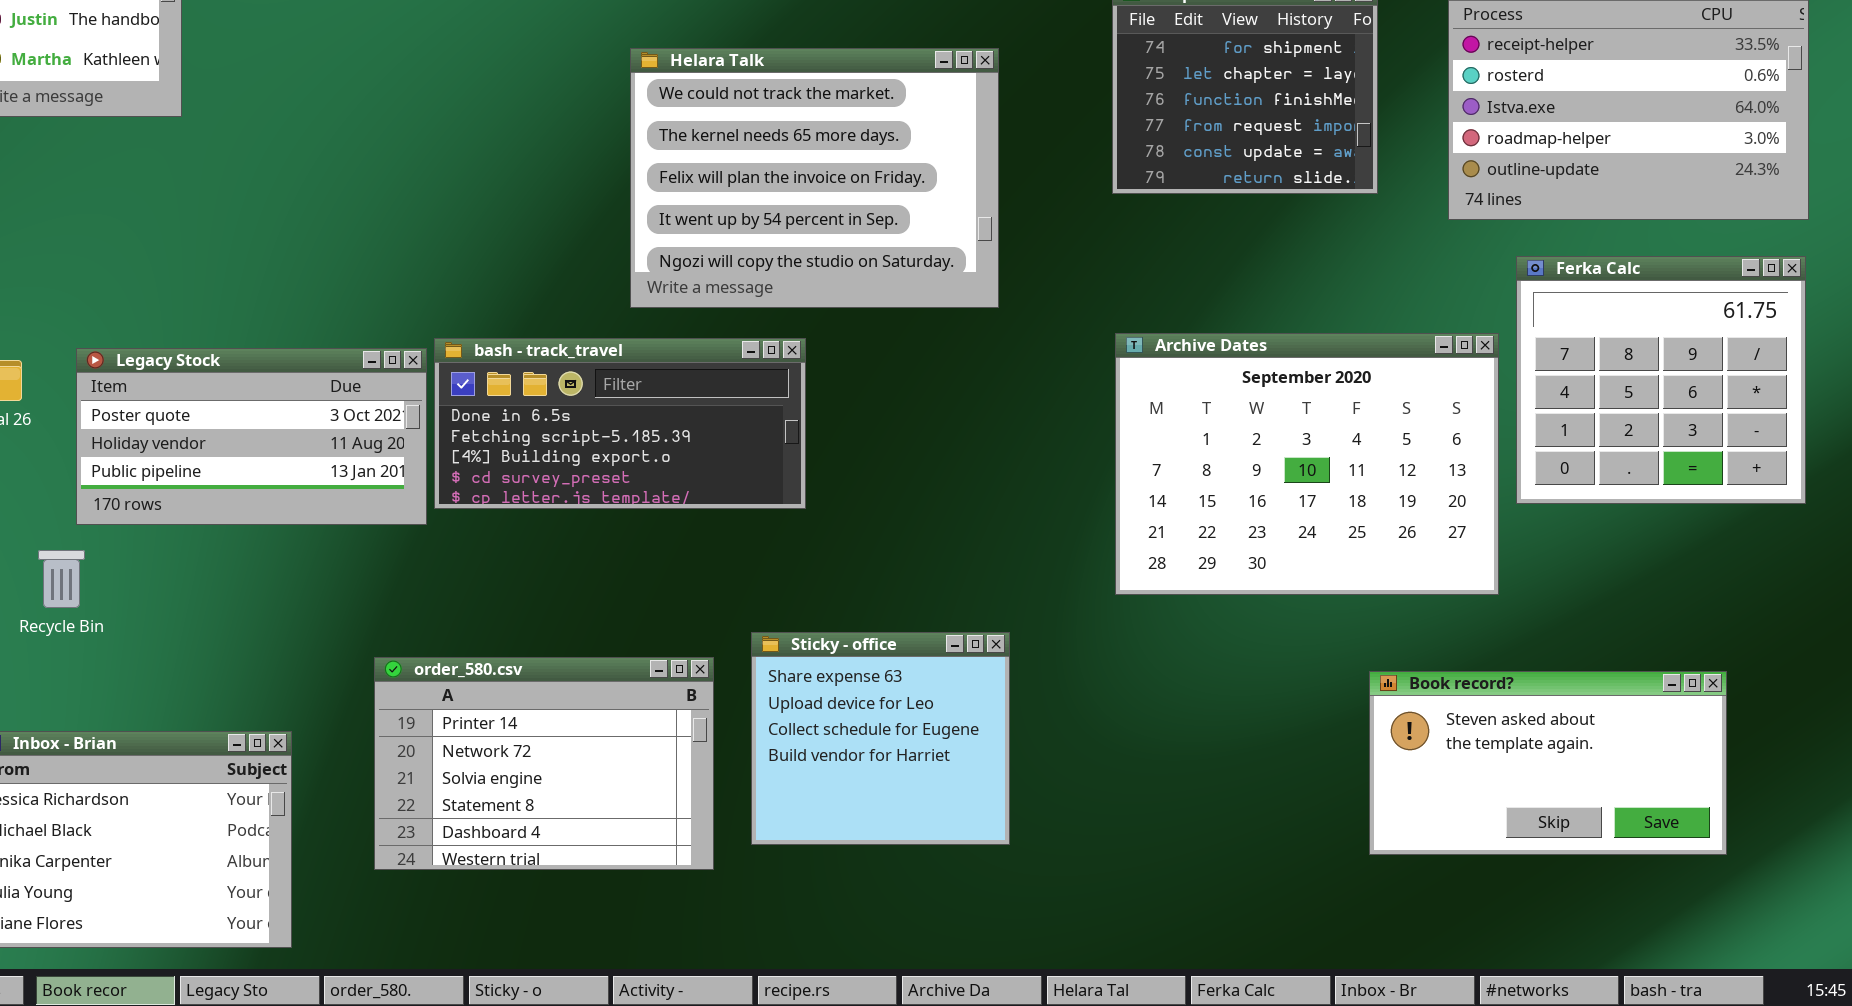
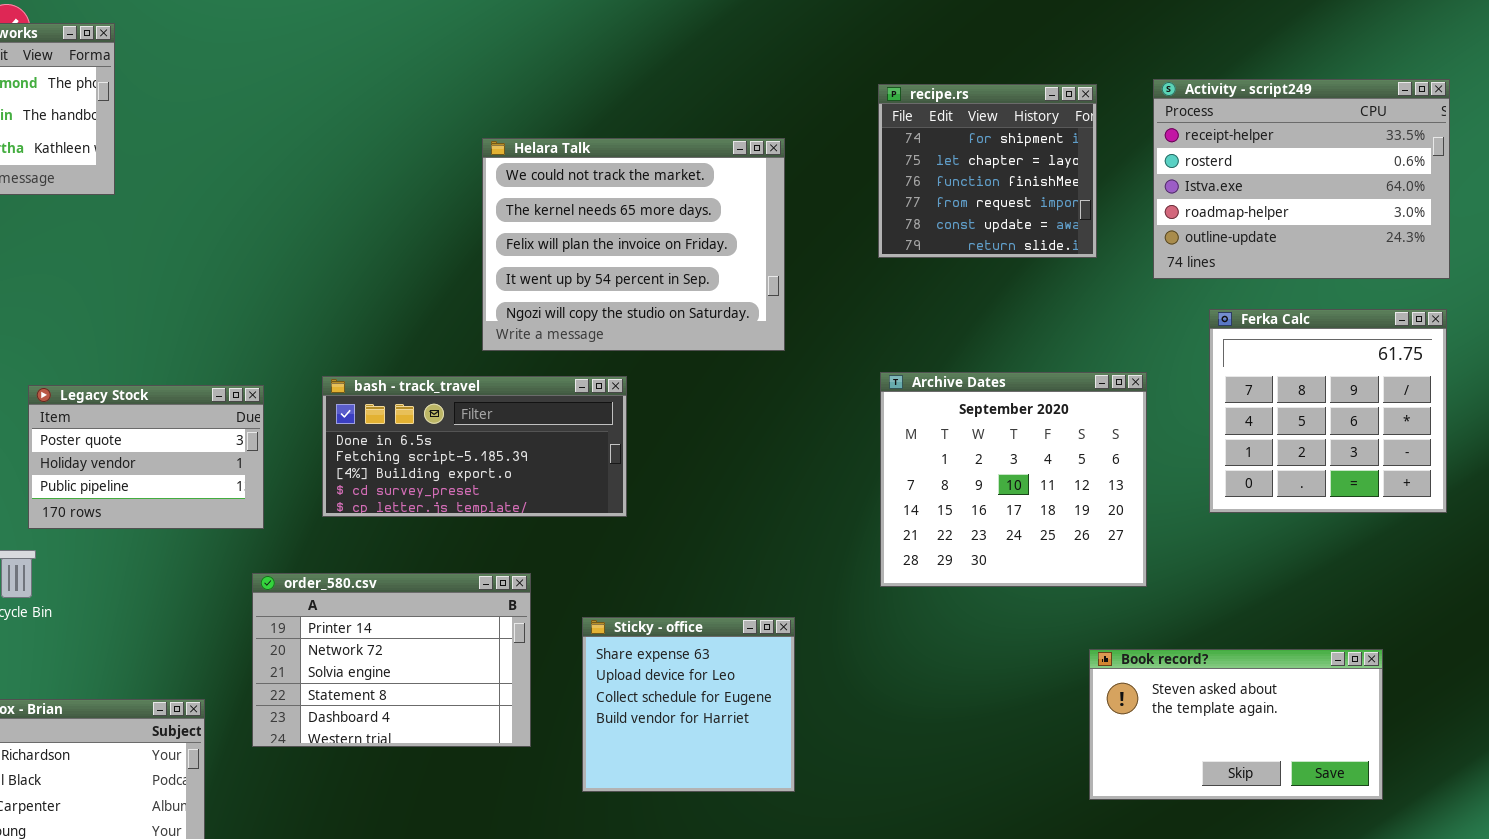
Archive Dates: [1115,333,1499,595] -> [880,372,1147,587], resized
Legacy Stock: [76,348,427,525] -> [28,385,264,529], resized
order_580.csv: [374,657,714,870] -> [252,573,531,747], moved

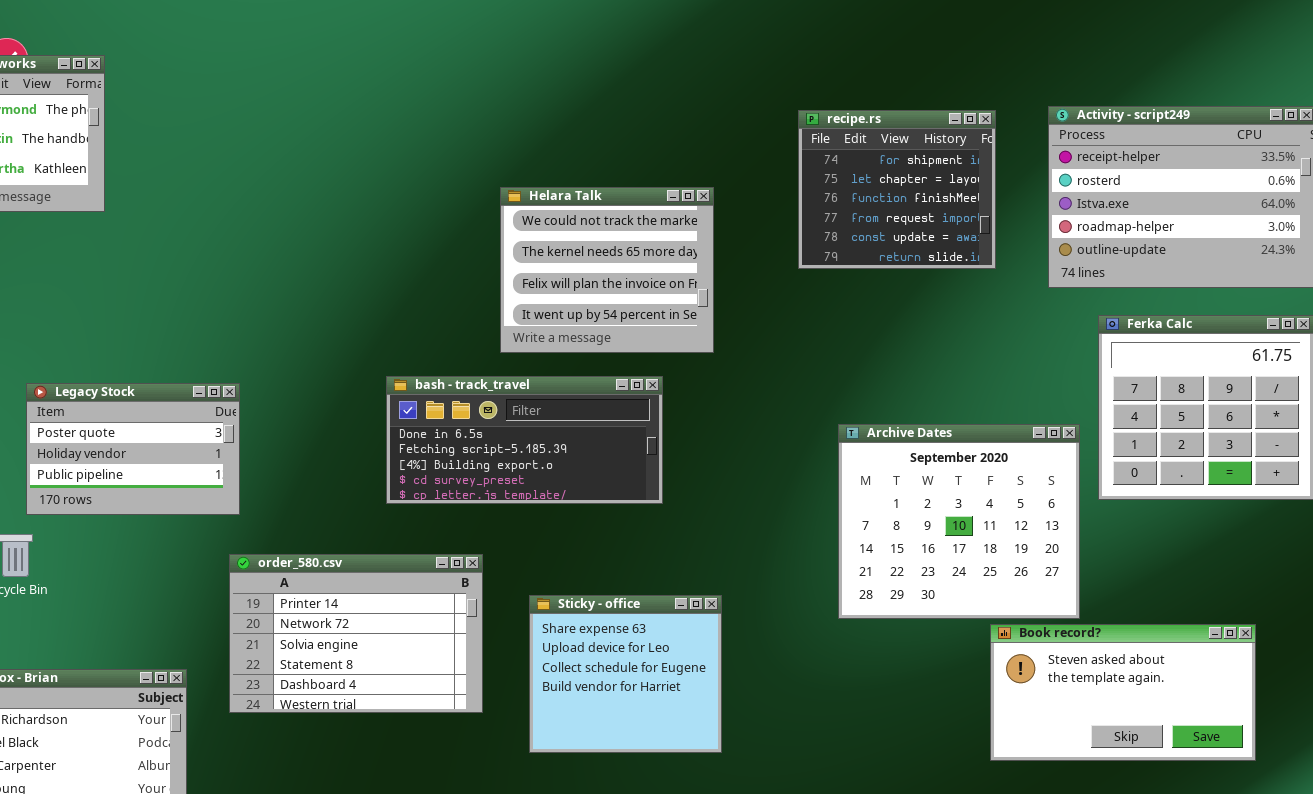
Helara Talk: [482,138,785,351] -> [500,187,714,353], resized
Archive Dates: [880,372,1147,587] -> [838,424,1080,619], moved
bash - track_travel: [322,376,627,517] -> [386,376,663,504], moved

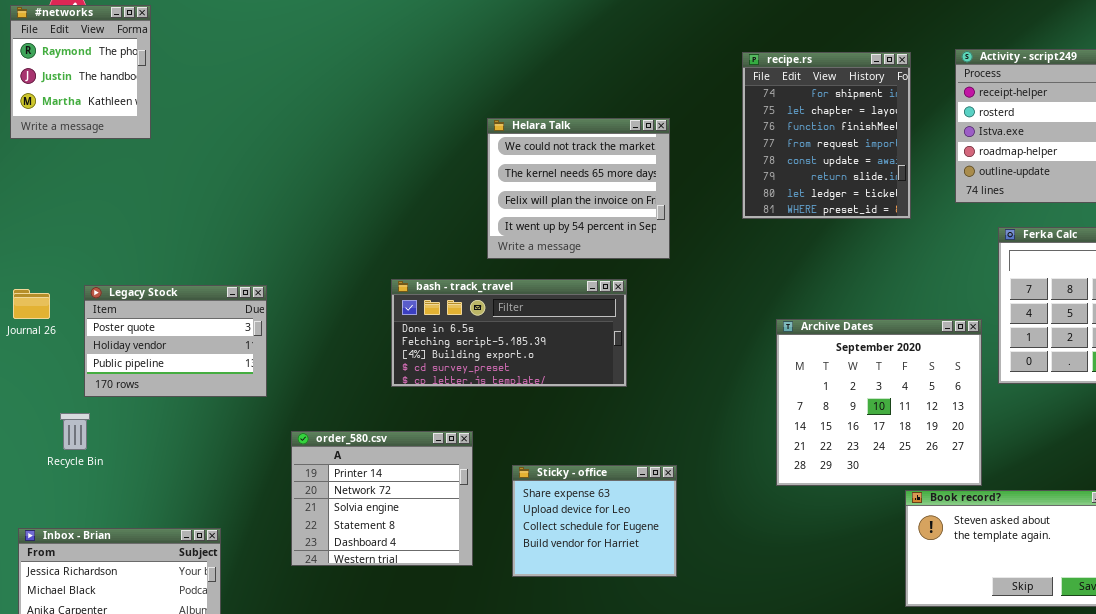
recipe.rs: [798,110,996,269] -> [742,52,911,219], resized
order_580.csv: [229,554,483,713] -> [291,431,473,566], resized
Sticky - office: [529,595,722,753] -> [512,465,677,577], resized

